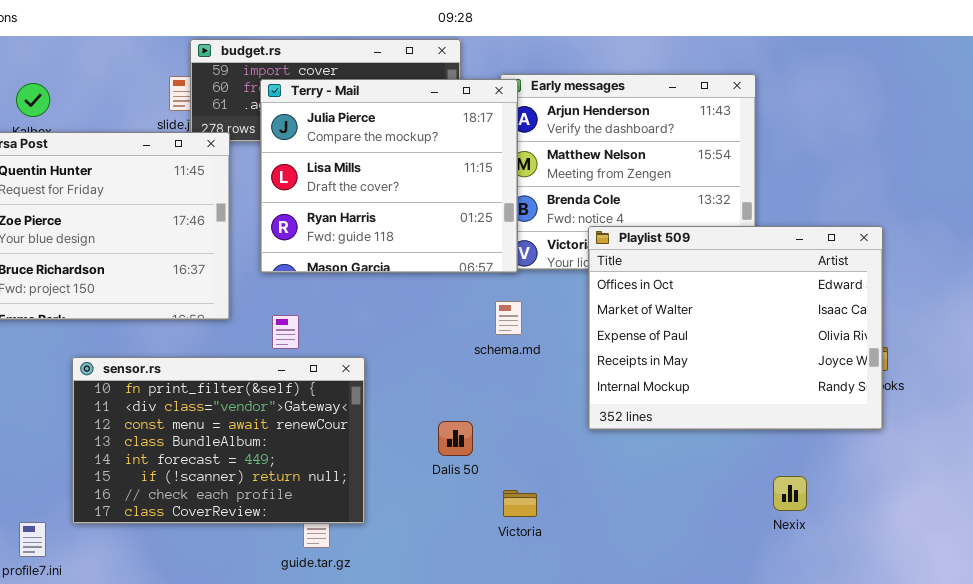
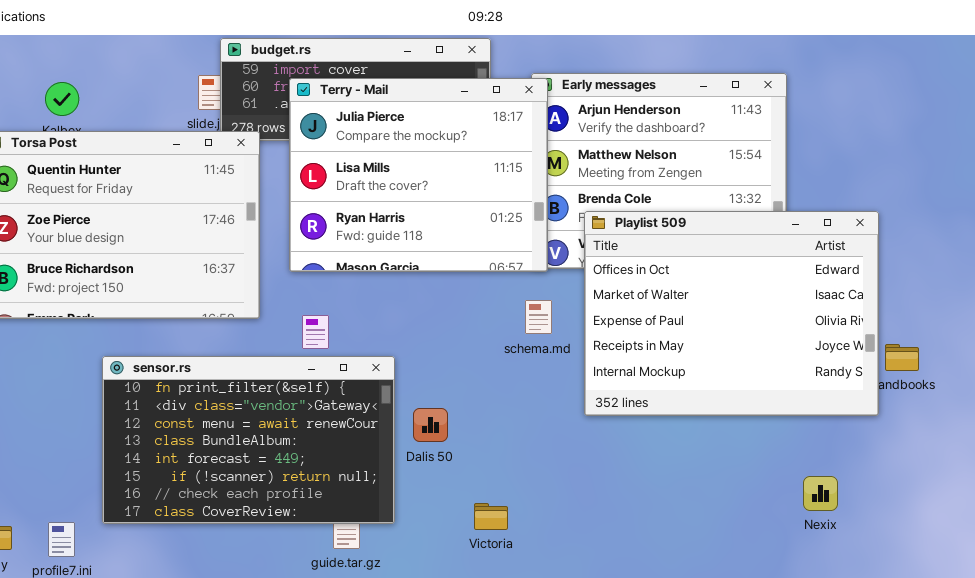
Playlist 509: [588,226,883,430] -> [584,211,879,416], moved
Dalis 50: [438,421,473,456] -> [413,408,448,442], moved
Victoria: [503,490,537,517] -> [474,503,508,530], moved

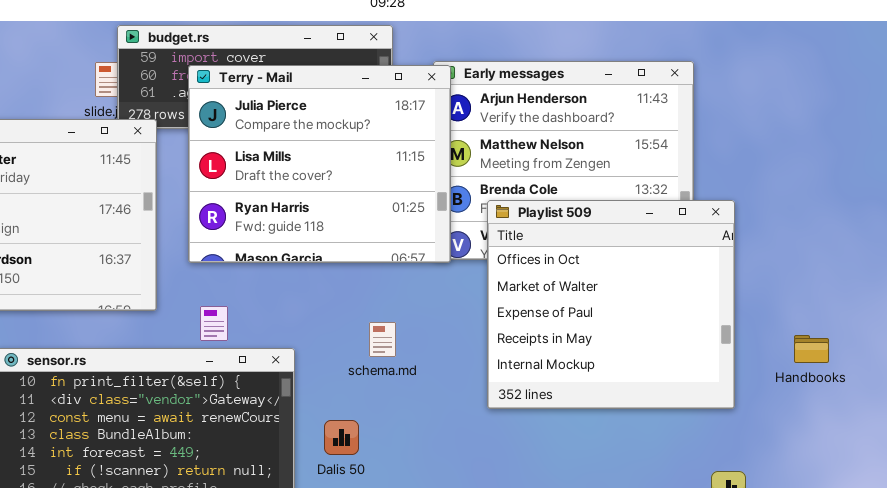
Playlist 509: [584,211,879,416] -> [487,200,735,409], resized
schema.md: [525,300,552,334] -> [369,322,396,357], moved
Dalis 50: [413,408,448,442] -> [324,420,359,455], moved

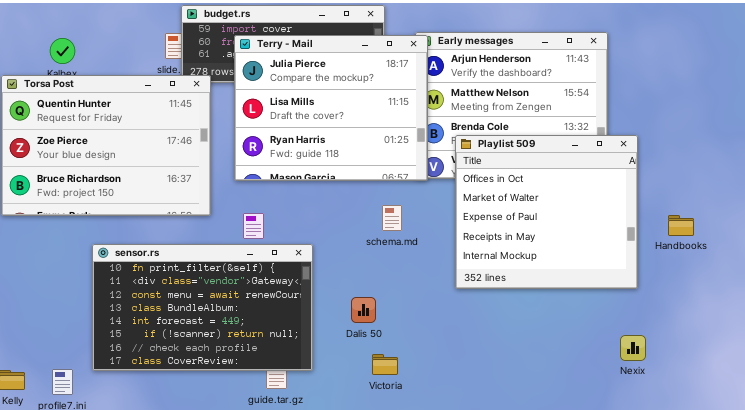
schema.md: [369,322,396,357] -> [382,205,402,231], moved
Handbooks: [794,335,829,363] -> [668,215,694,236], moved
Dalis 50: [324,420,359,455] -> [351,297,376,323], moved

